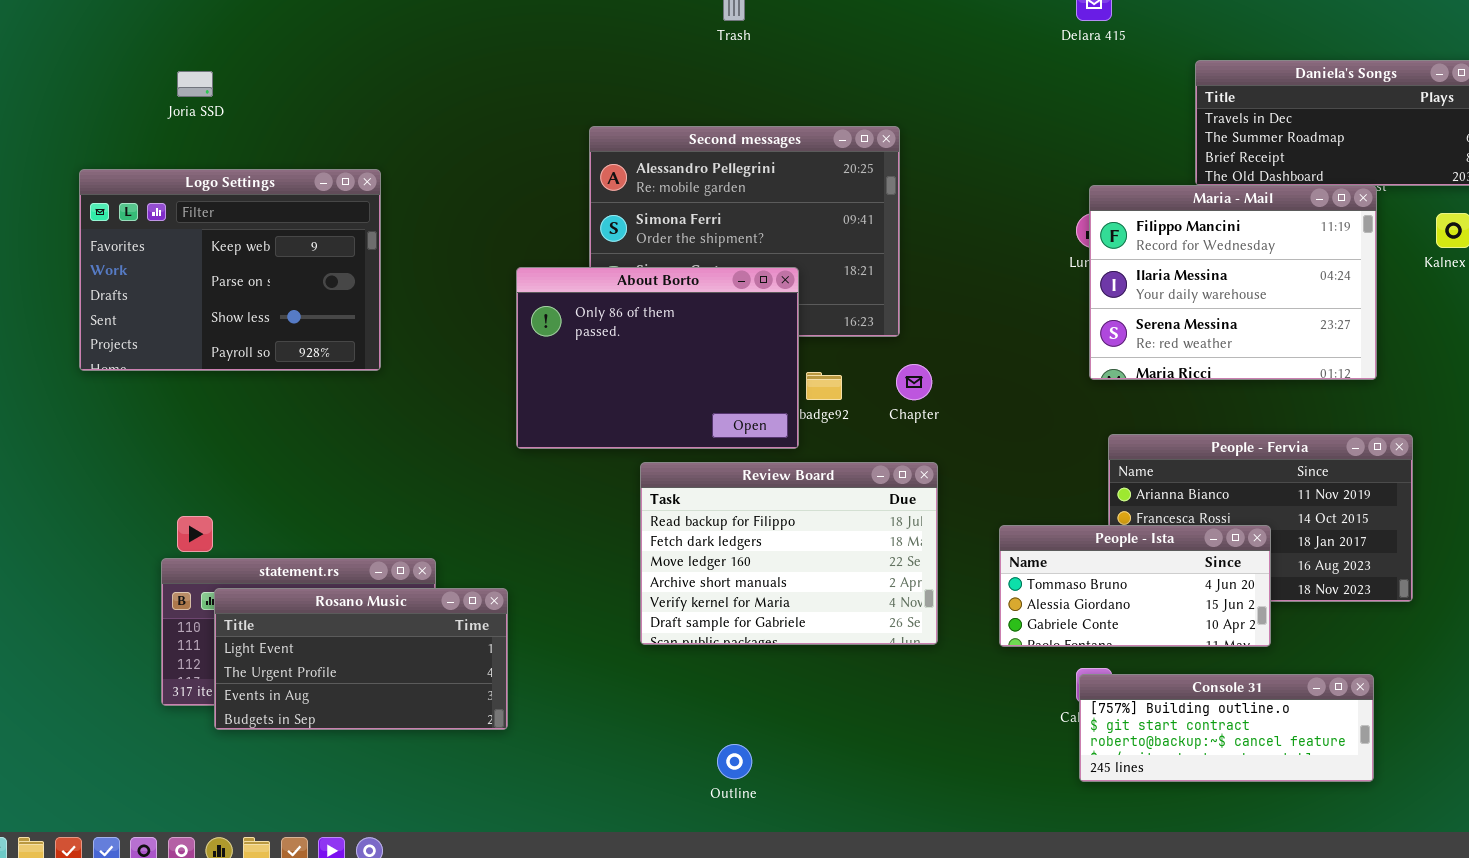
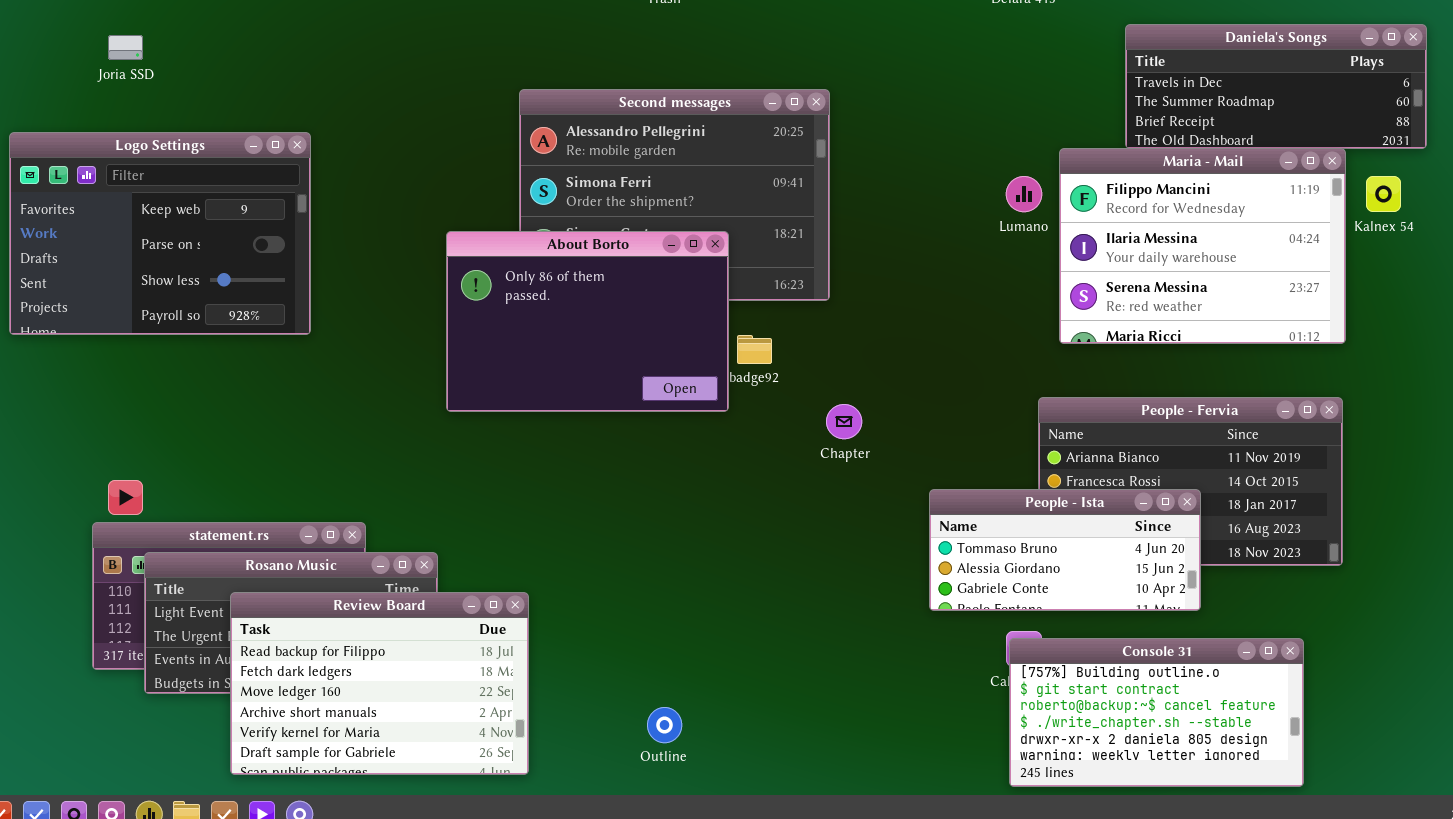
Maria - Mail: [1089,185,1377,380] -> [1059,148,1346,344], moved
Chapter: [896,364,932,400] -> [826,404,862,439], moved
Review Board: [640,462,938,645] -> [230,592,529,775], moved
Console 31: [1079,674,1374,782] -> [1009,638,1304,787], resized

